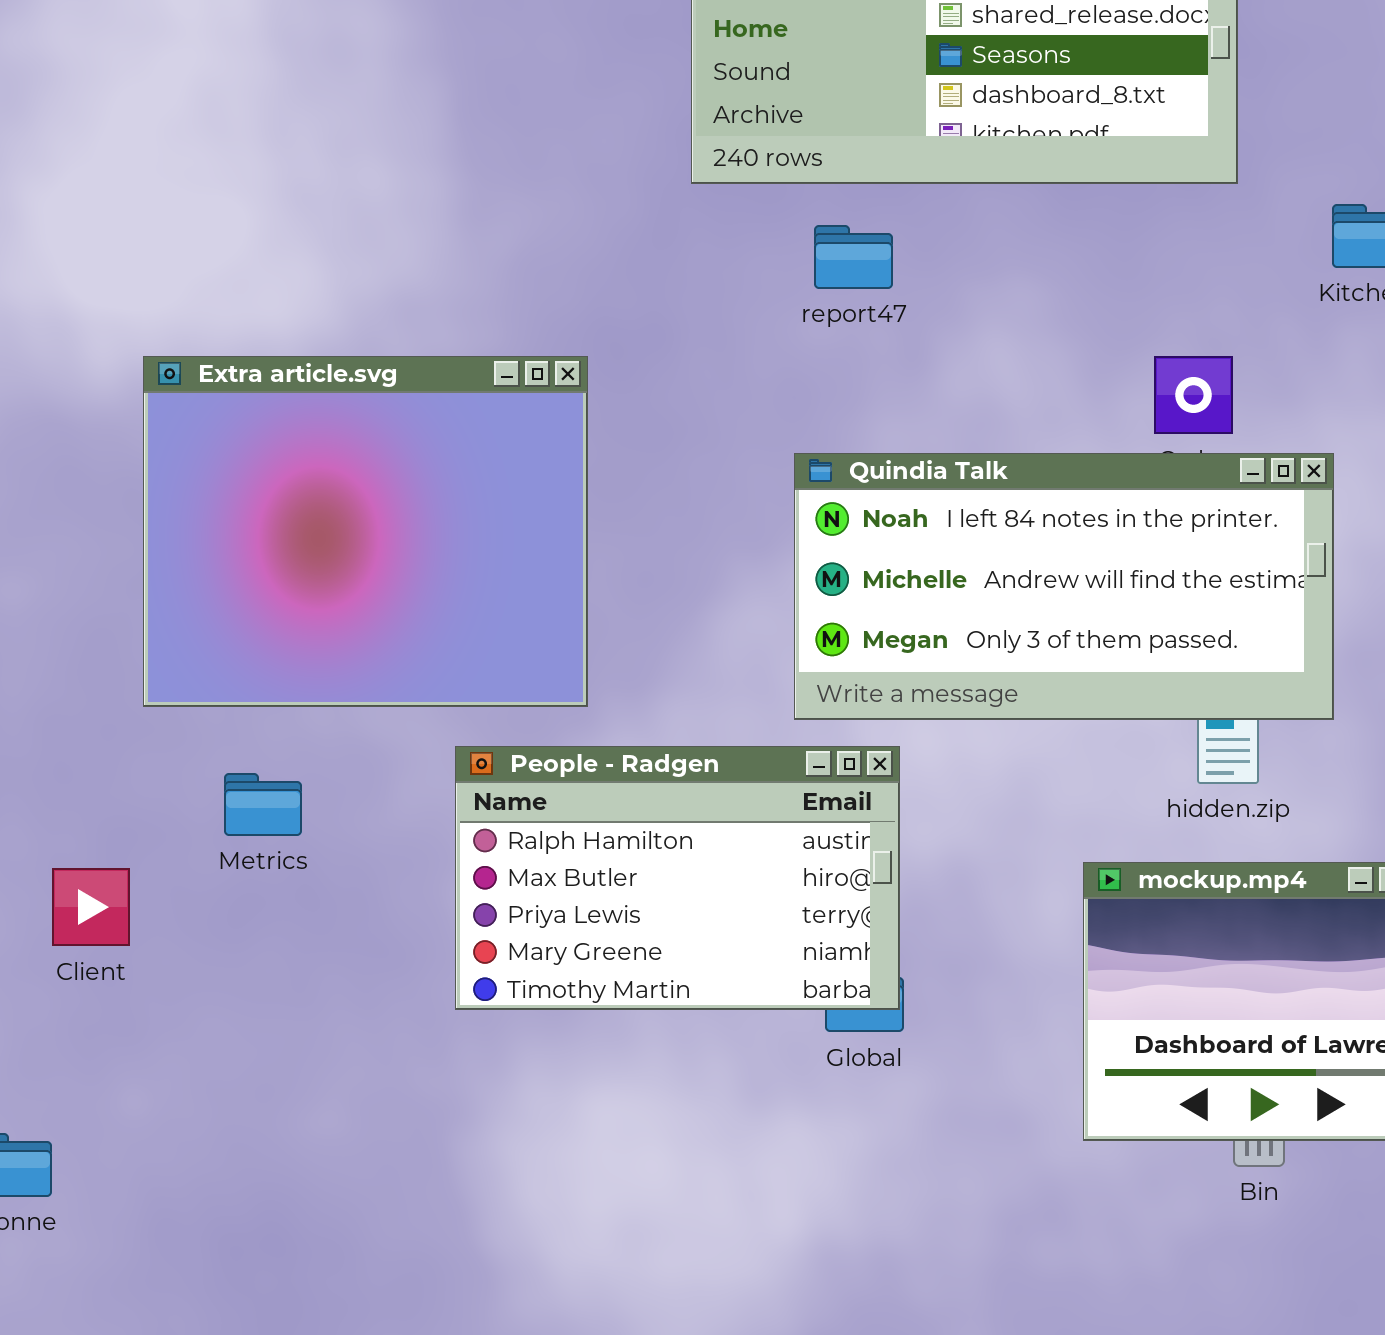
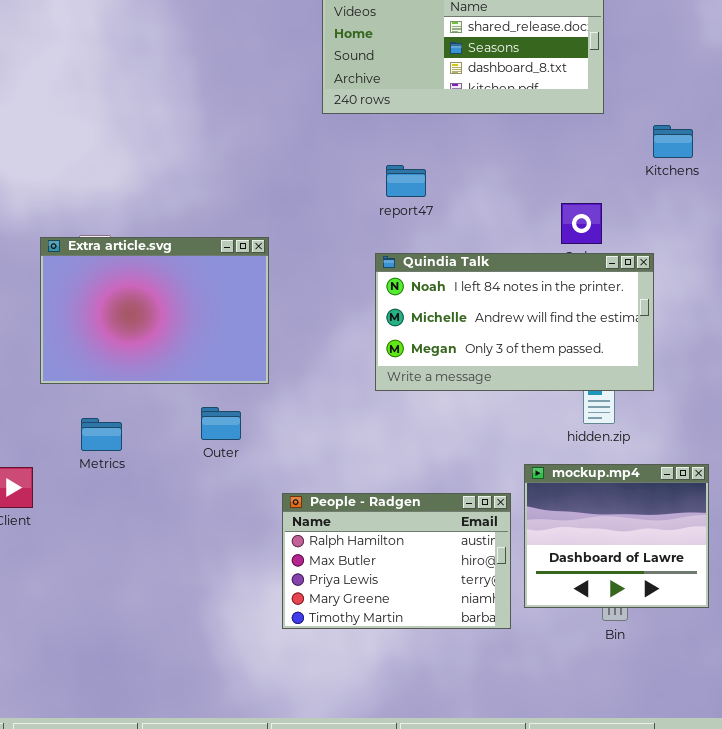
report47: [814,225,893,289] -> [386,165,426,197], moved
Extra article.svg: [143,356,588,707] -> [40,237,269,384], resized
People - Radgen: [455,746,900,1010] -> [282,493,511,629], moved

